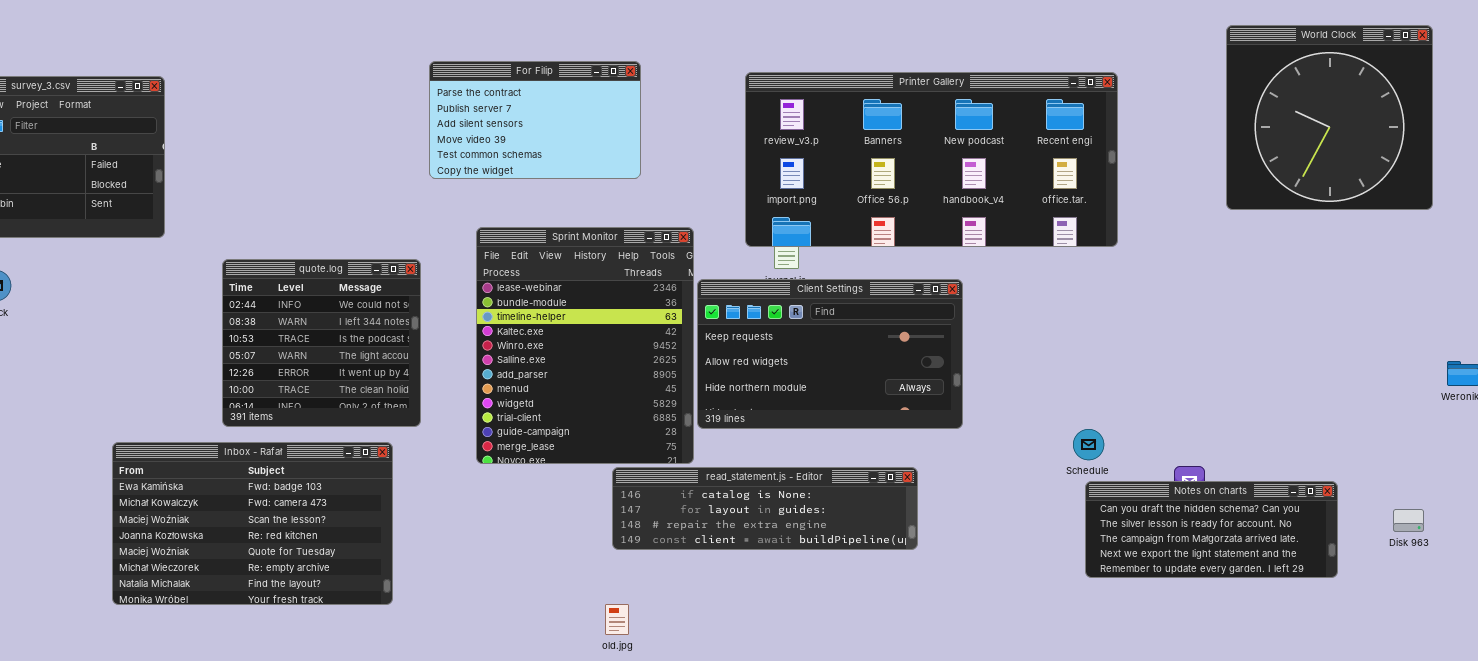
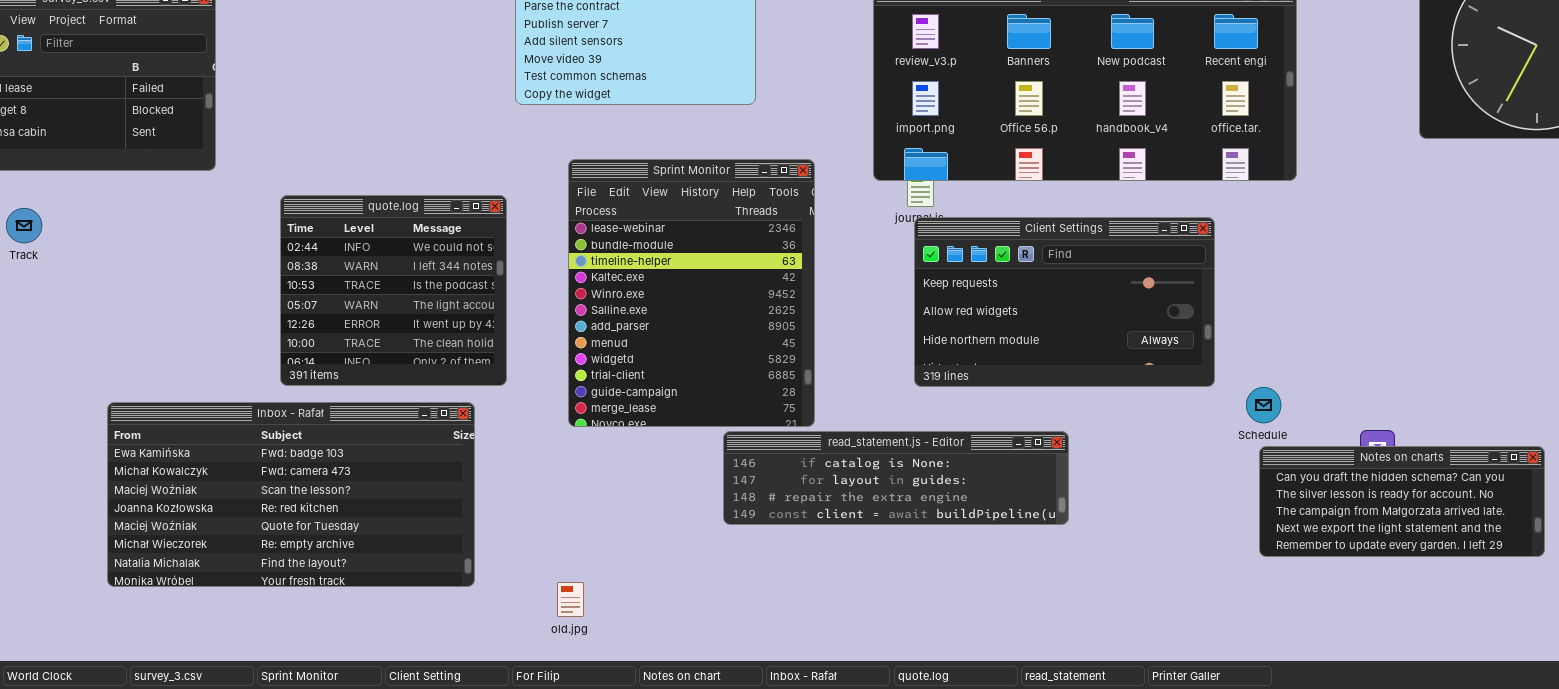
Client Settings: [697,279,963,429] -> [914,217,1215,387], moved
Inbox - Rafał: [112,442,393,605] -> [107,402,475,587], resized
old.jpg: [605,604,629,635] -> [557,582,584,617], moved

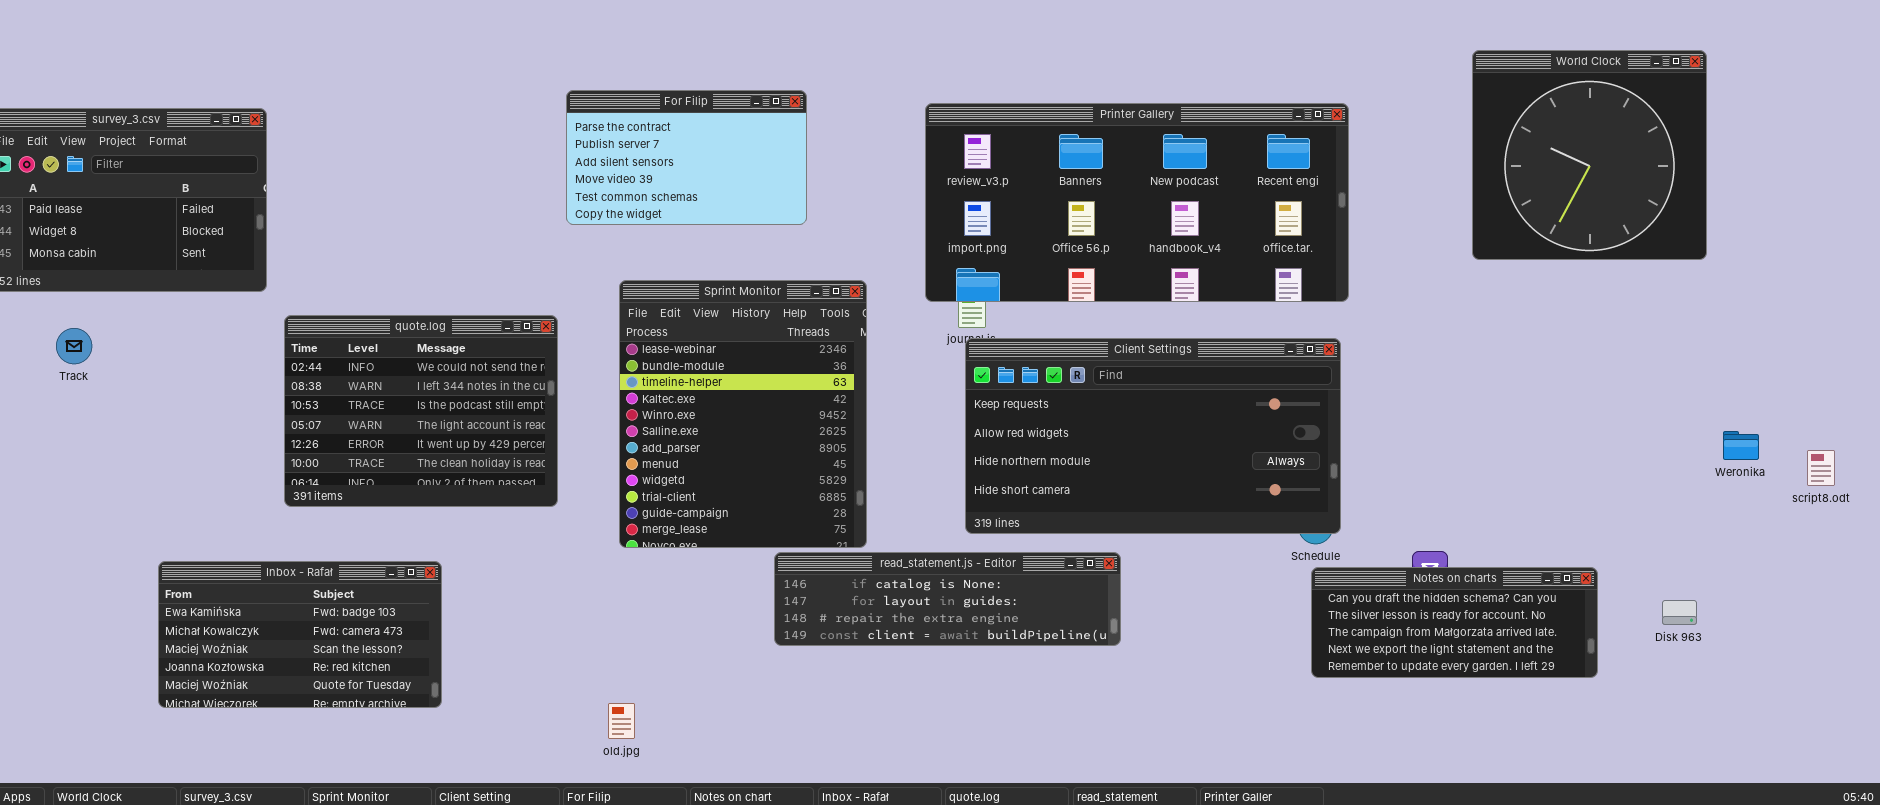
quote.log: [280,195,507,386] -> [284,315,558,507], resized
Client Settings: [914,217,1215,387] -> [965,338,1341,534], resized
Inbox - Rafał: [107,402,475,587] -> [158,561,442,708], resized

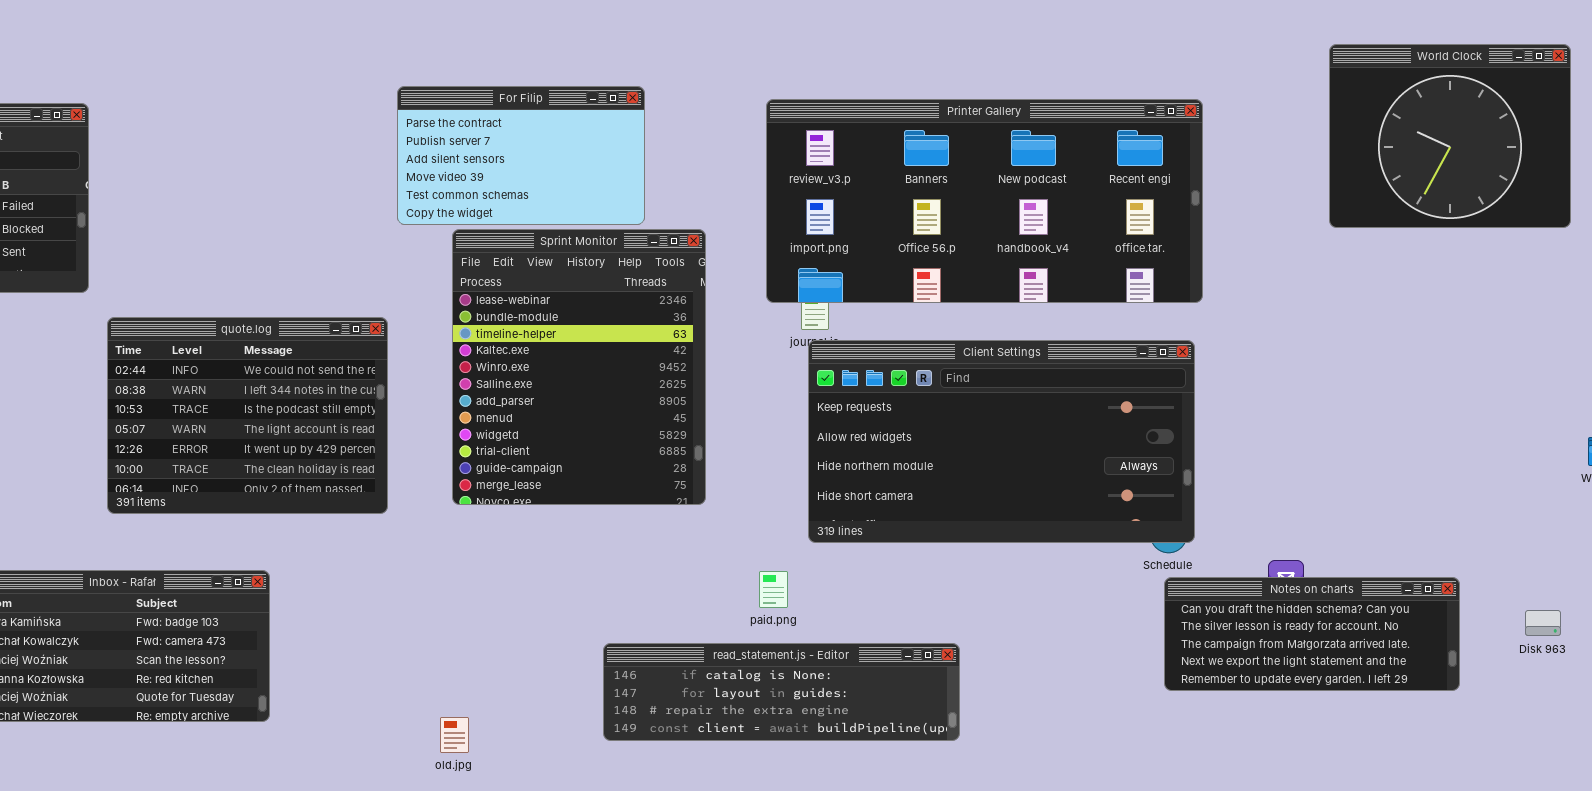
World Clock: [1472,50,1707,260] -> [1329,44,1571,228], resized
Sprint Monitor: [619,280,867,548] -> [452,229,706,505], moved
read_statement.js - Editor: [774,552,1121,646] -> [603,643,960,741], moved

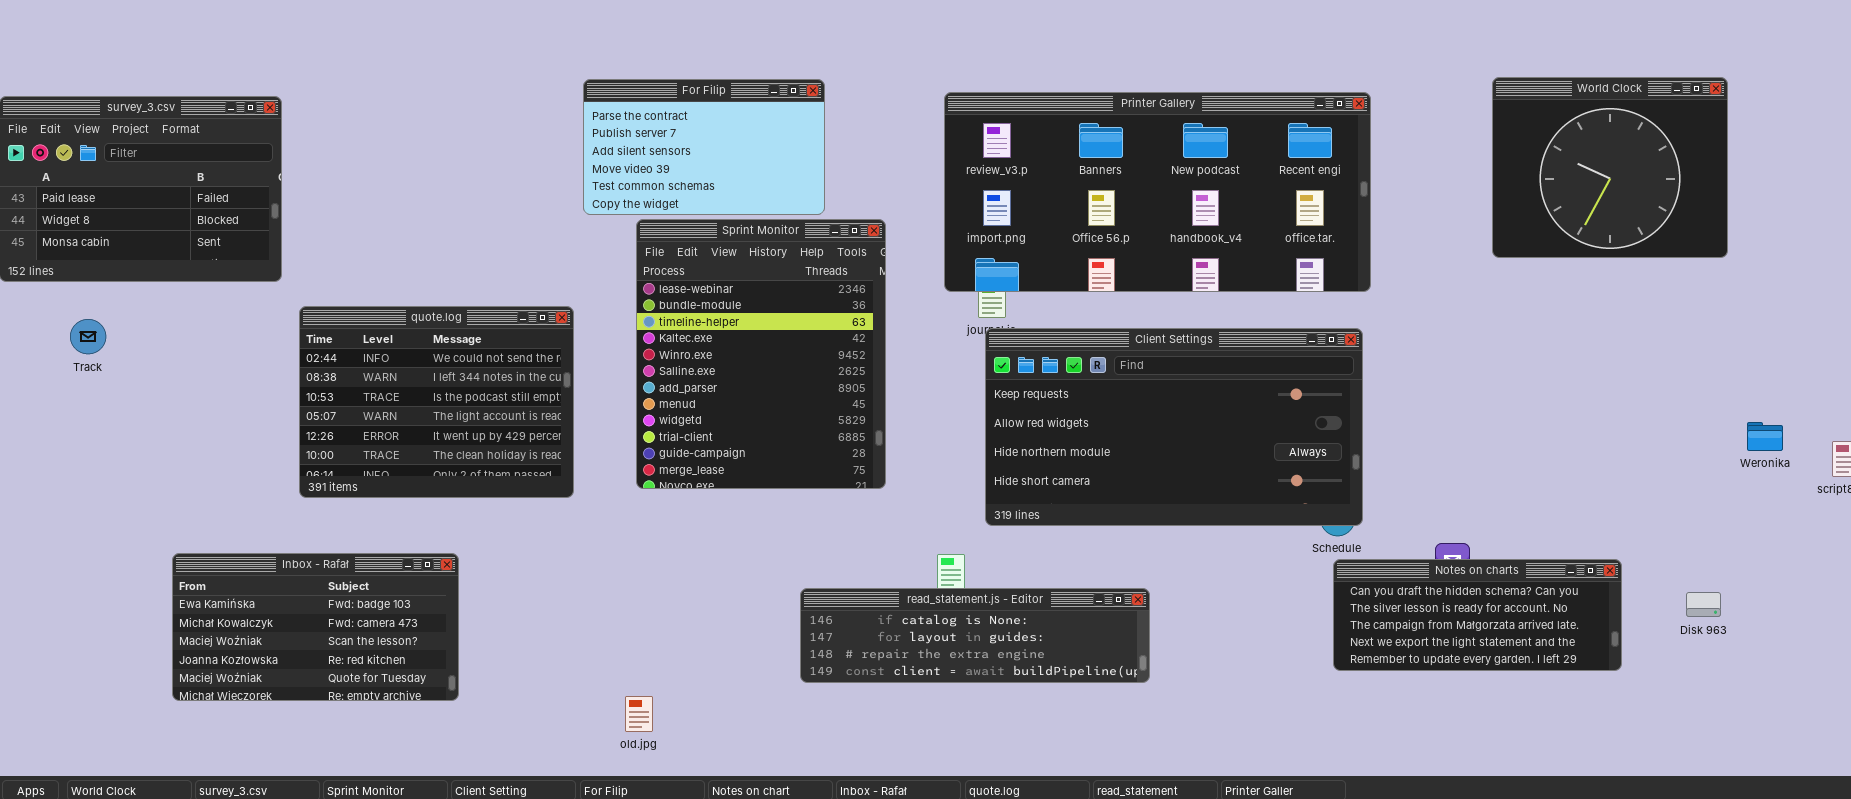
World Clock: [1329,44,1571,228] -> [1492,77,1728,258], moved
read_statement.js - Editor: [603,643,960,741] -> [800,588,1150,683], moved

